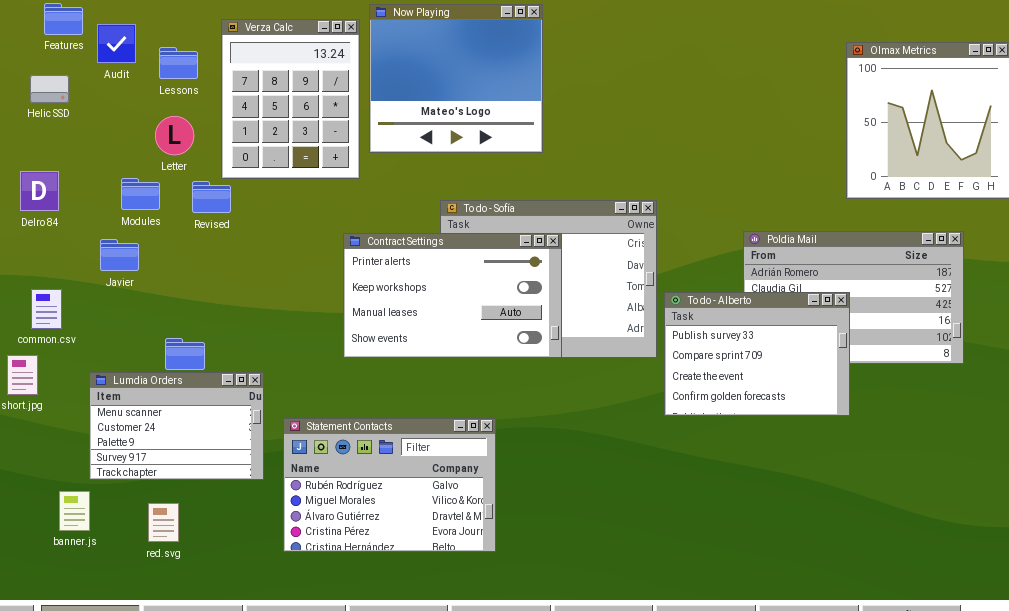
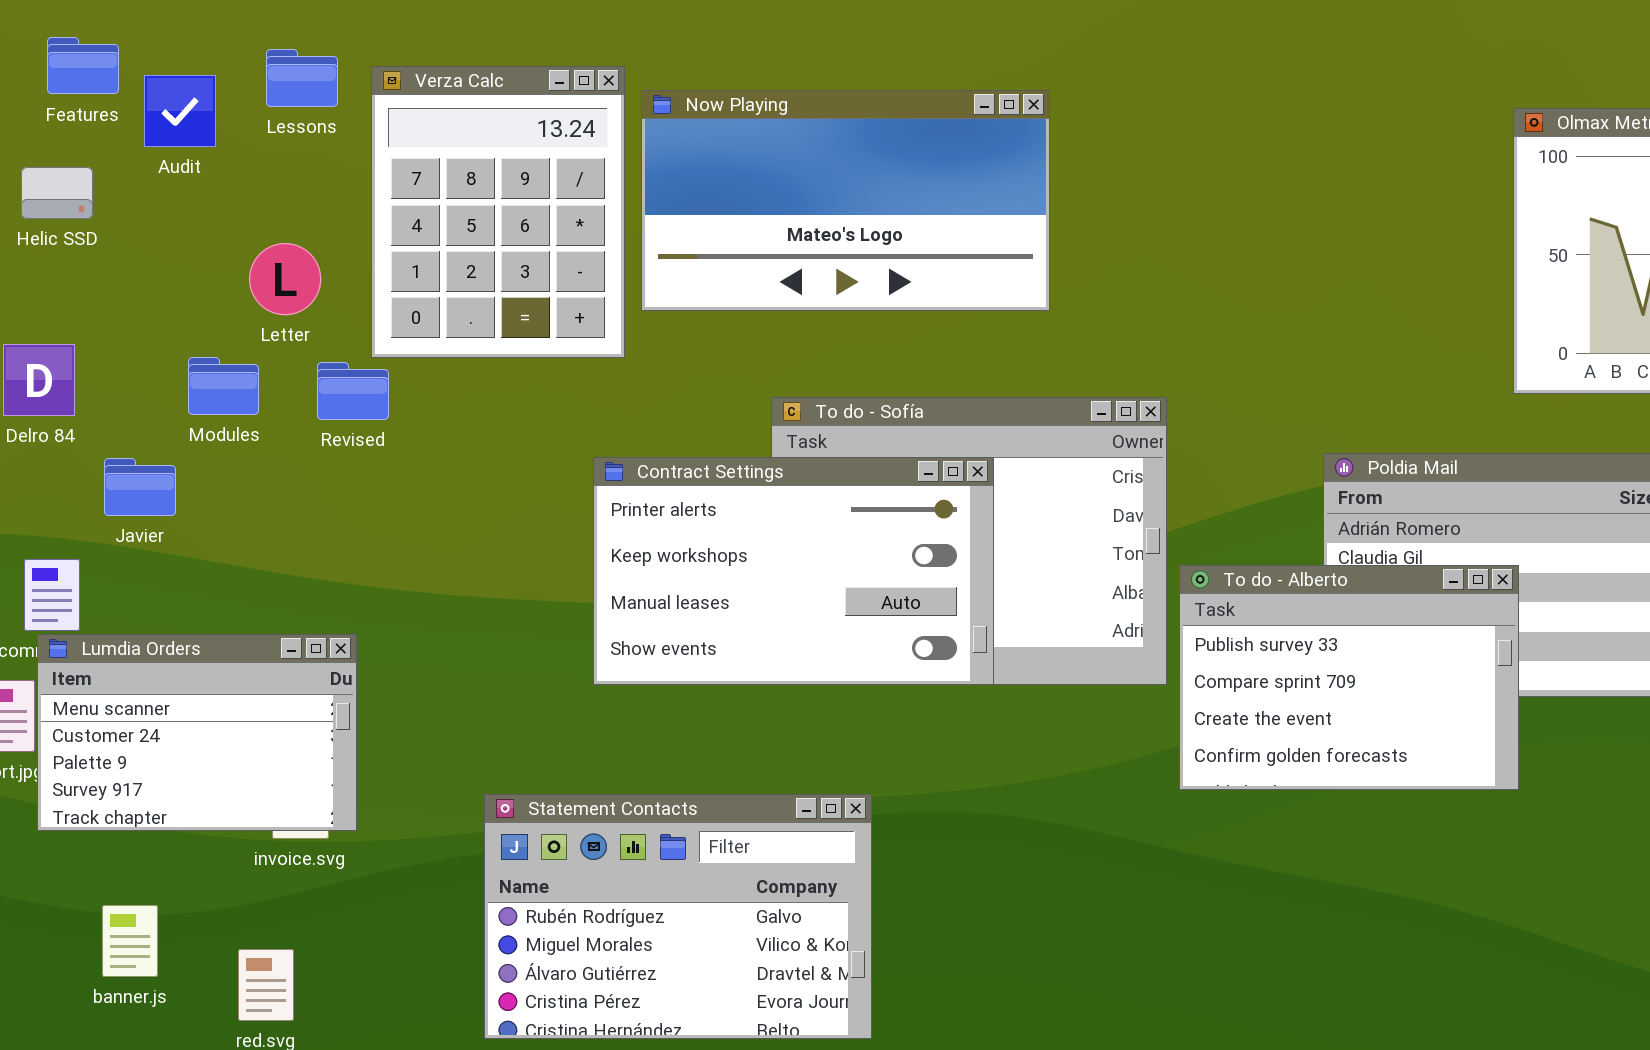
Now Playing: [369,4,543,153] -> [641,90,1050,311], resized
Lessons: [159,47,198,79] -> [266,49,338,107], moved
Javier: [100,239,139,271] -> [104,458,176,516], moved
Lumdia Orders: [89,372,264,480] -> [37,634,357,831], moved
banner.js: [59,491,90,531] -> [102,905,158,977], moved

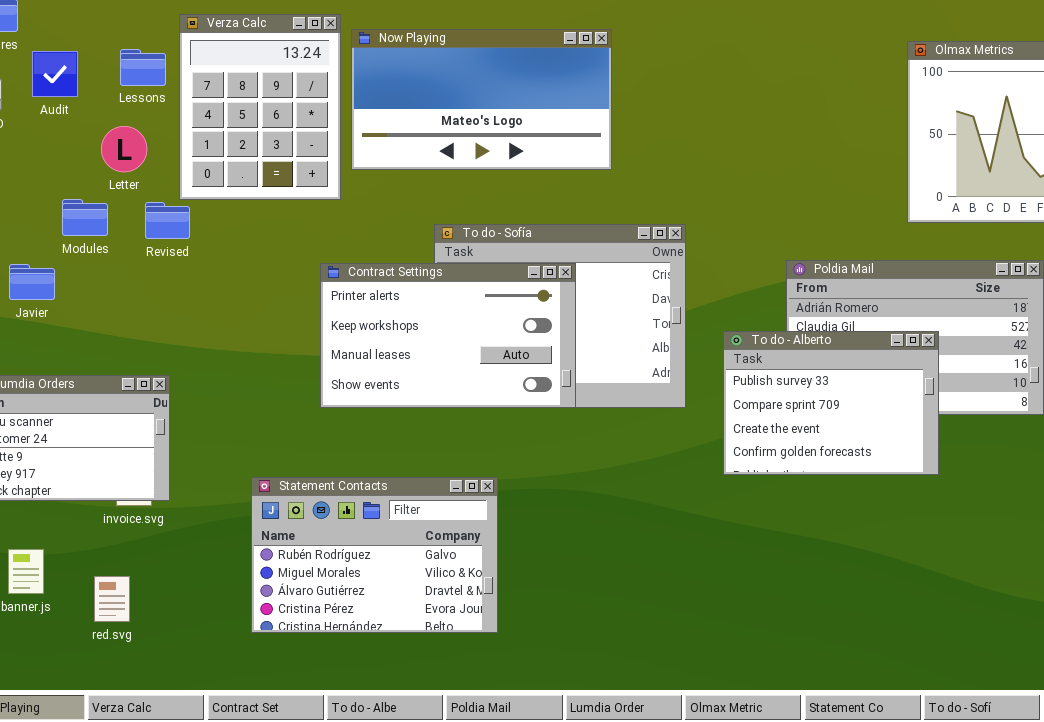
Lessons: [266,49,338,107] -> [120,49,166,86], moved
Audit: [144,75,216,147] -> [32,51,78,97], moved
To do - Alberto: [1179,565,1519,790] -> [723,331,939,475], moved

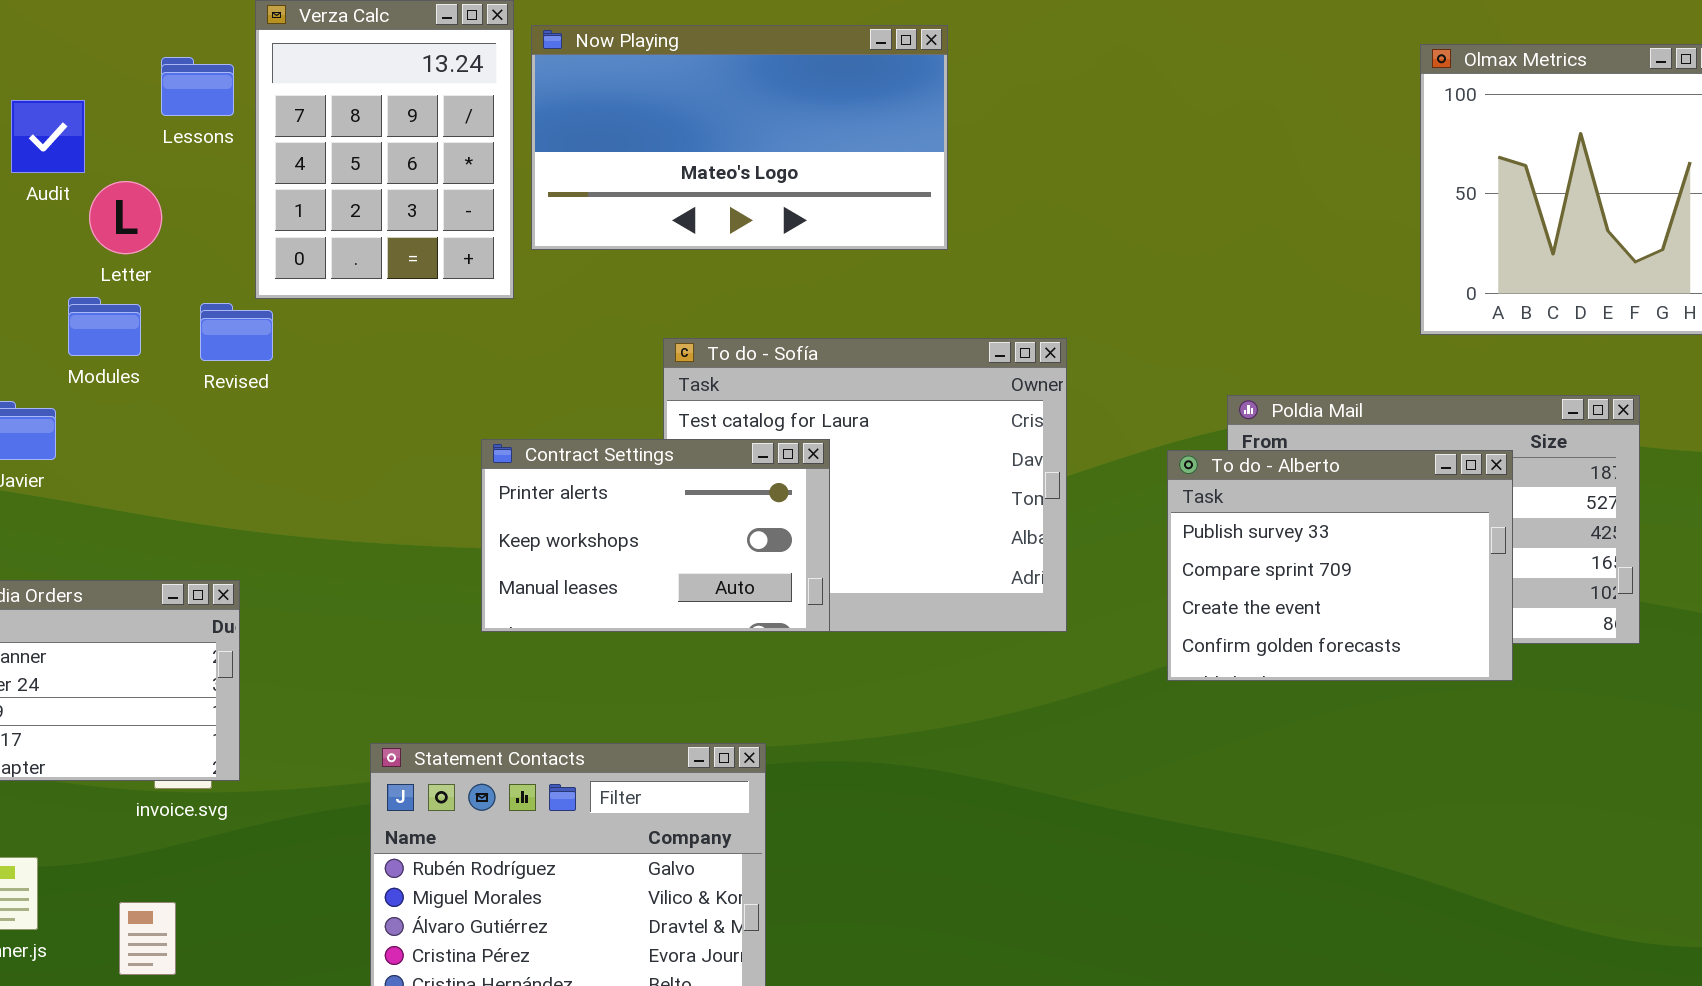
Audit: [32,51,78,97] -> [11,100,85,173], moved
Letter: [101,126,147,172] -> [89,181,162,254], moved
Contract Settings: [320,263,576,408] -> [481,439,830,632], resized
To do - Alberto: [723,331,939,475] -> [1167,450,1513,681], moved

